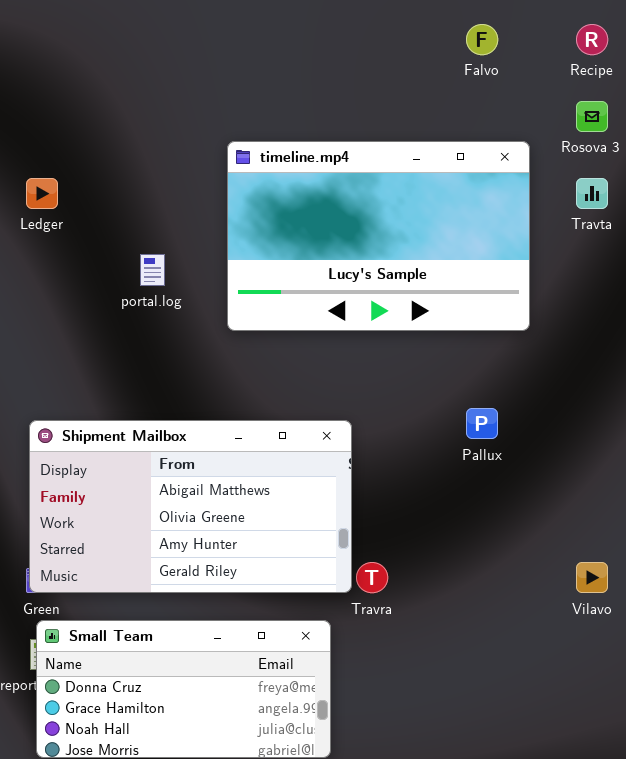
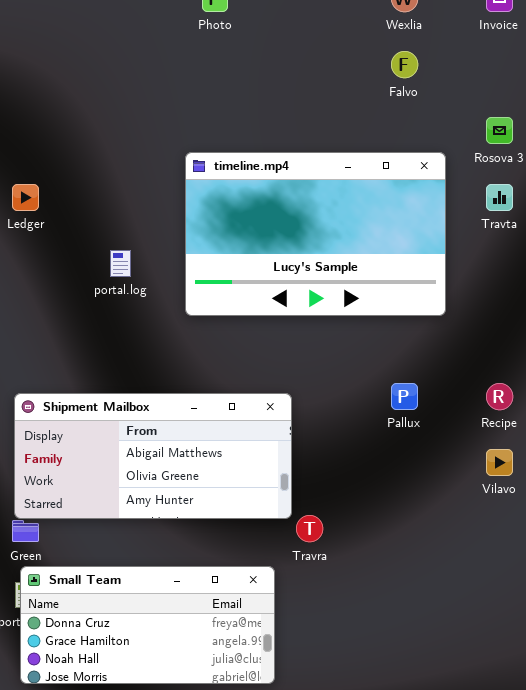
Recipe: [576,24,608,55] -> [486,383,513,410], moved
Shipment Mailbox: [29,420,352,593] -> [14,393,292,519], resized
Vilavo: [576,562,608,593] -> [486,449,513,476], moved

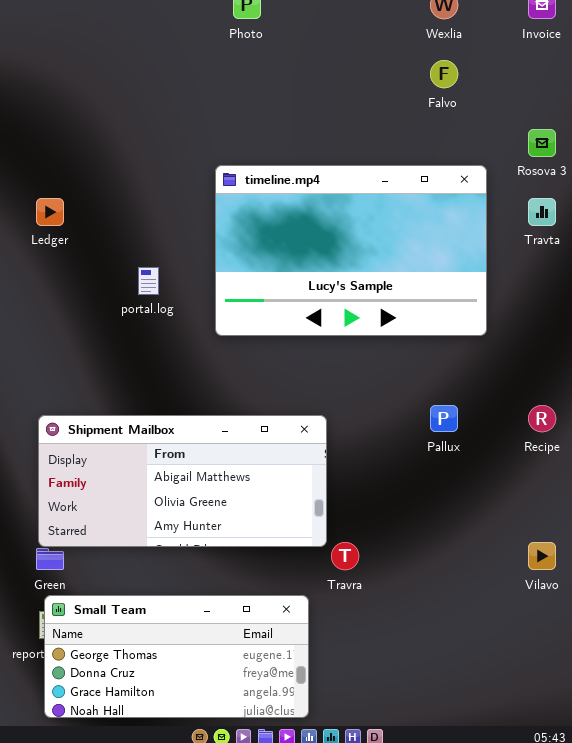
Vilavo: [486,449,513,476] -> [528,542,556,570], moved
Small Team: [20,566,275,684] -> [44,595,309,718], scrolled up 1 row

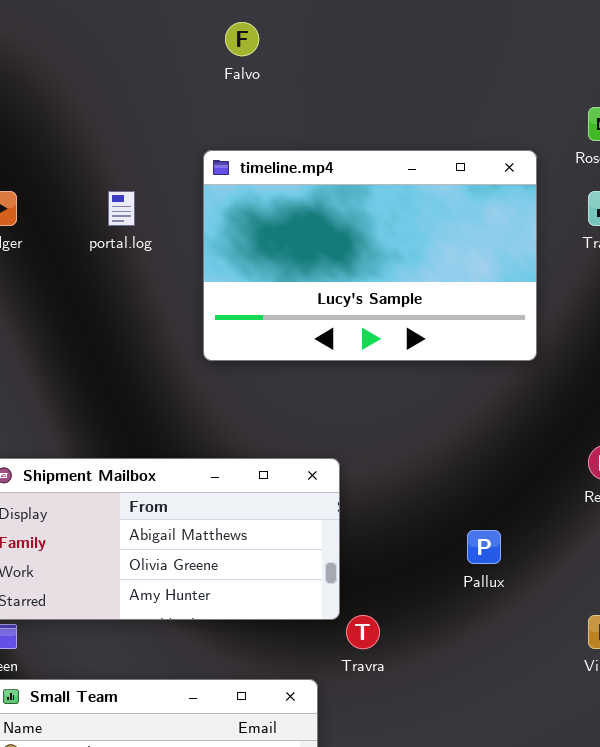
Falvo: [430,60,458,88] -> [225,22,259,56], moved
portal.log: [138,267,159,295] -> [108,191,135,226], moved
Pallux: [430,405,458,432] -> [467,530,501,564], moved

